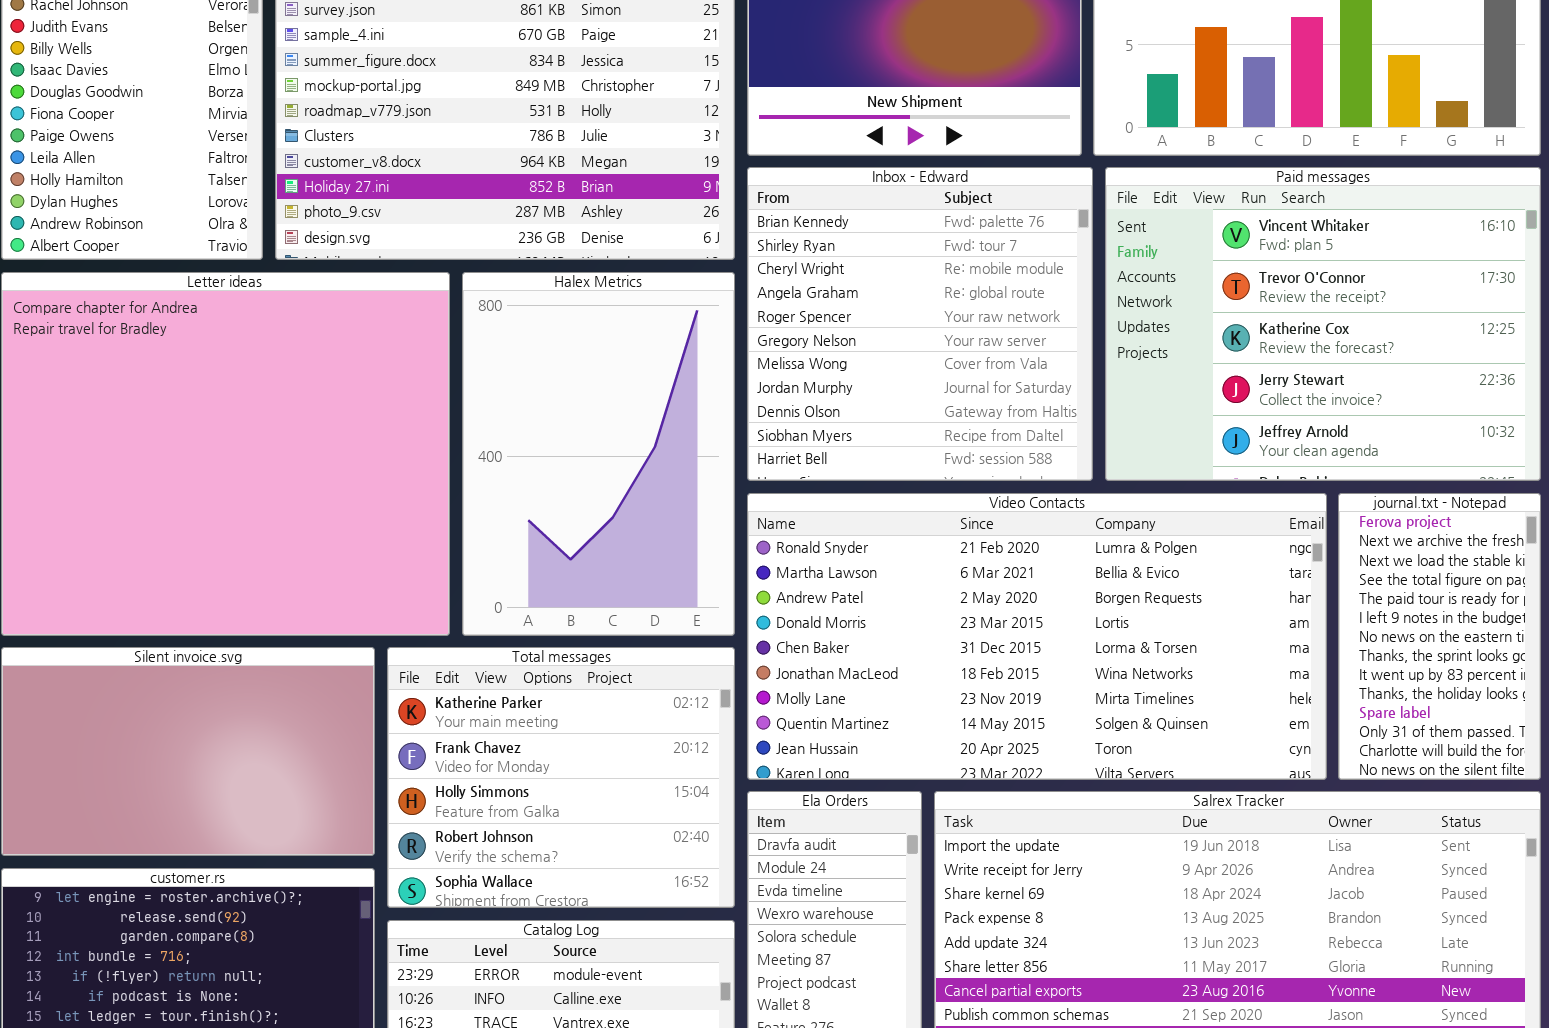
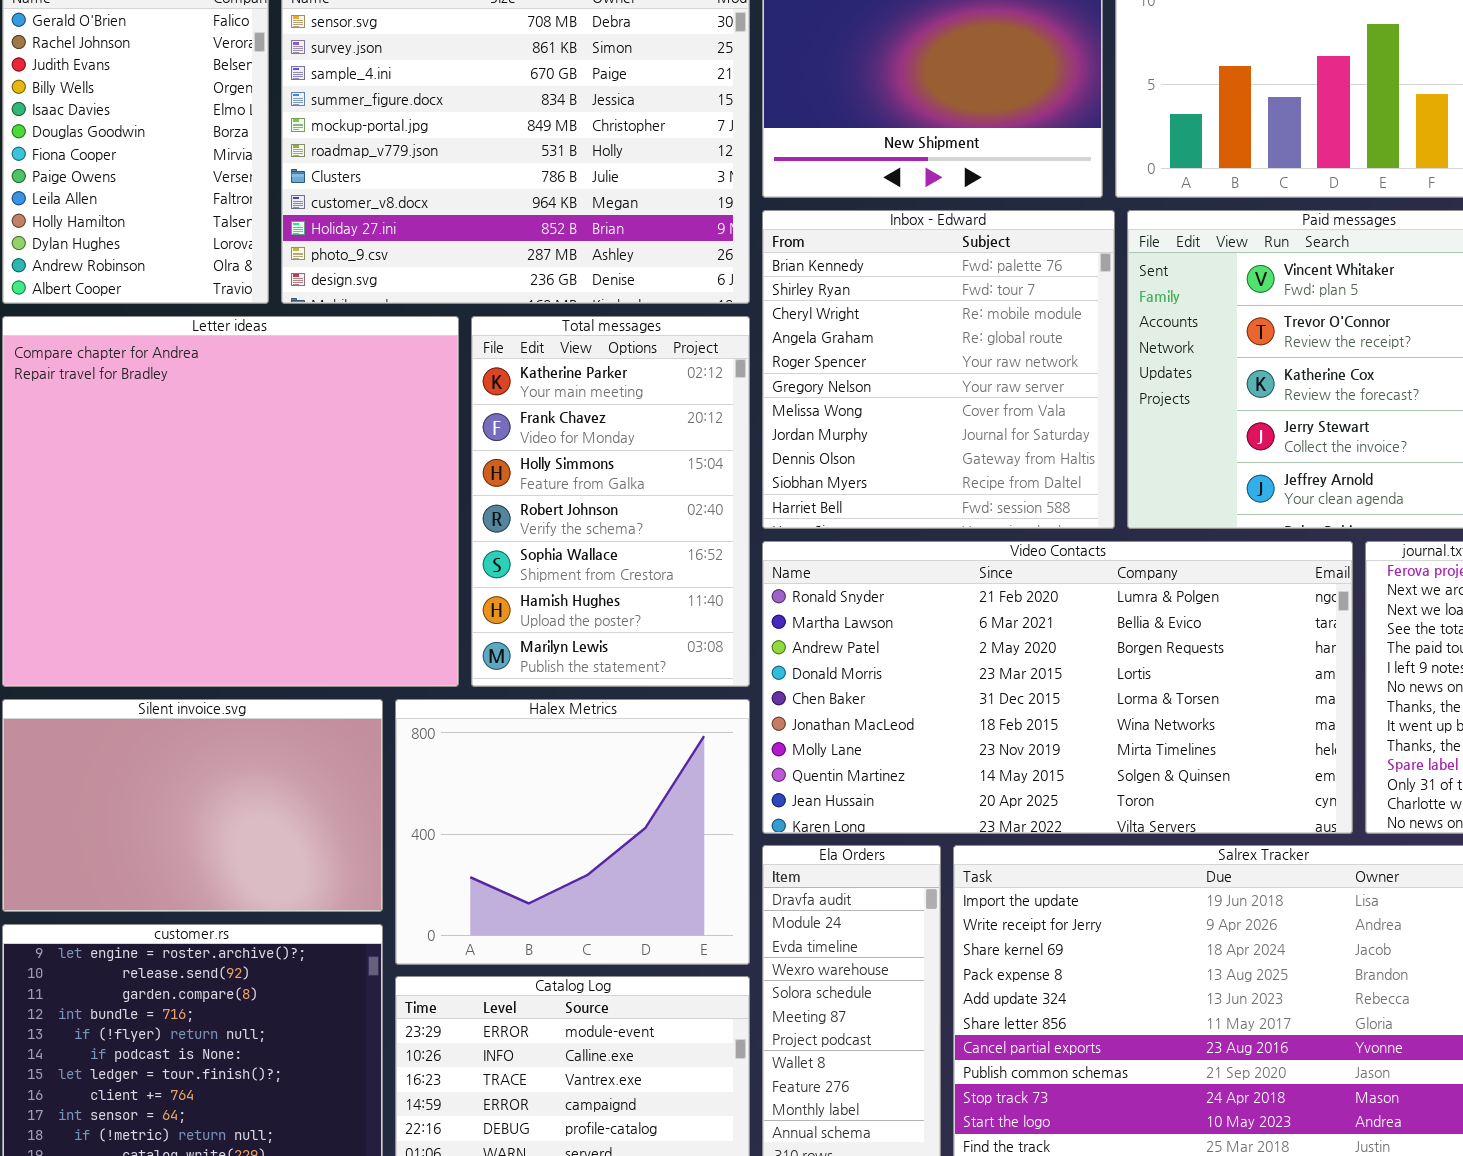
Halex Metrics: [462,272,735,636] -> [395,699,750,965], moved, resized
Total messages: [387,647,735,908] -> [471,316,750,687], moved, resized

